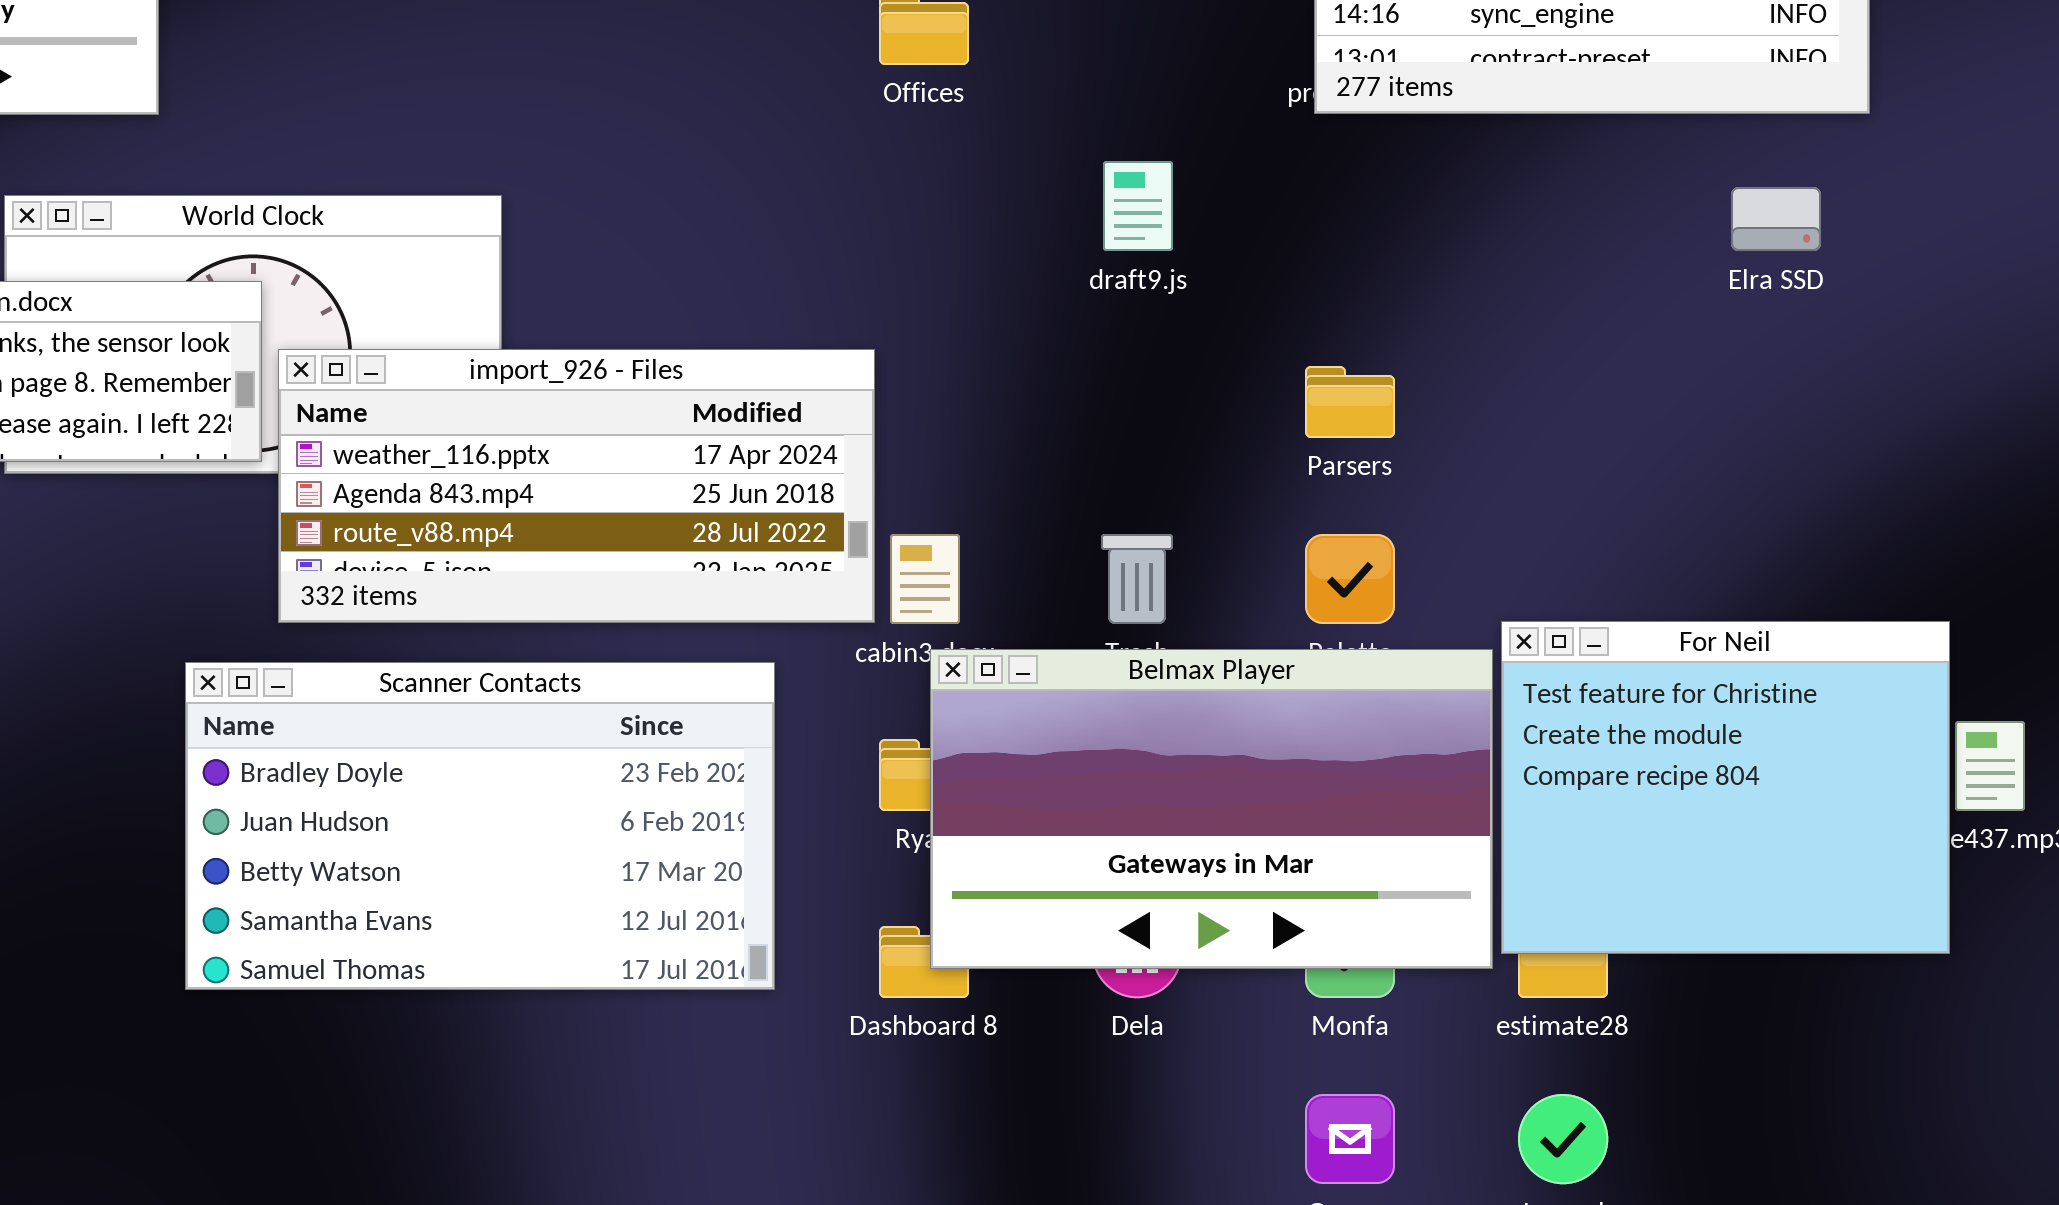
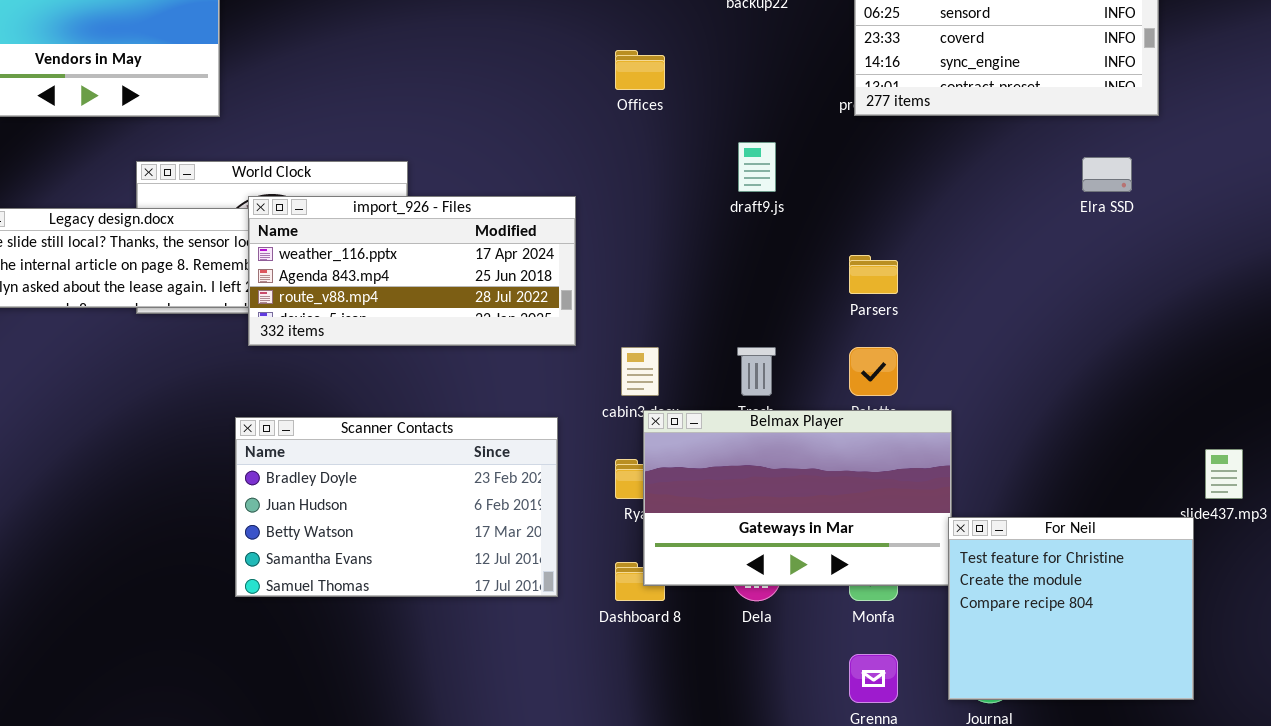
import_926 - Files: [278,349,875,623] -> [248,196,576,346], moved
For Neil: [1501,621,1950,954] -> [948,517,1194,700], moved

